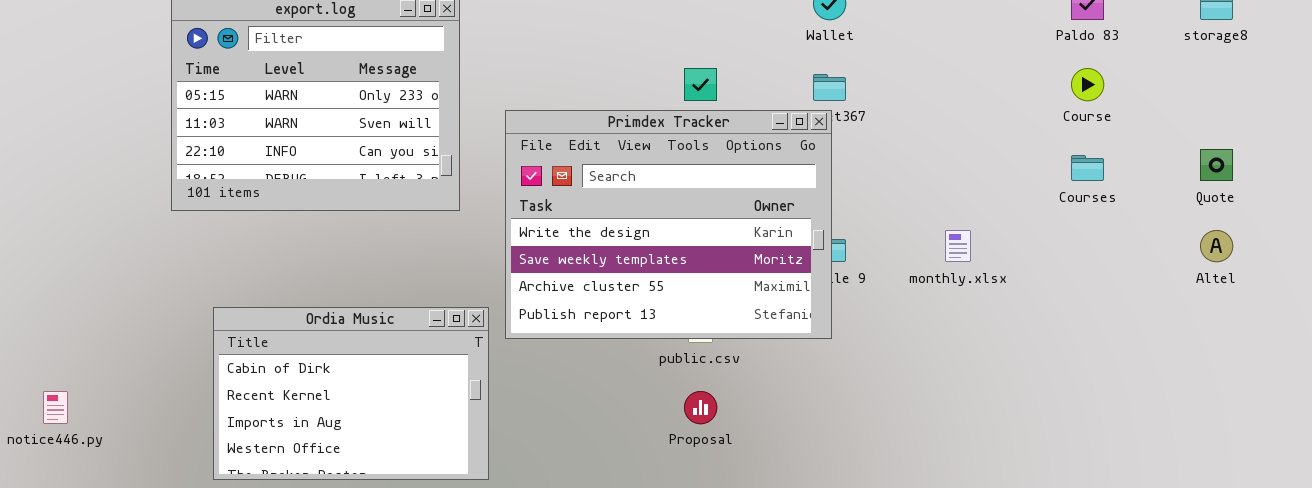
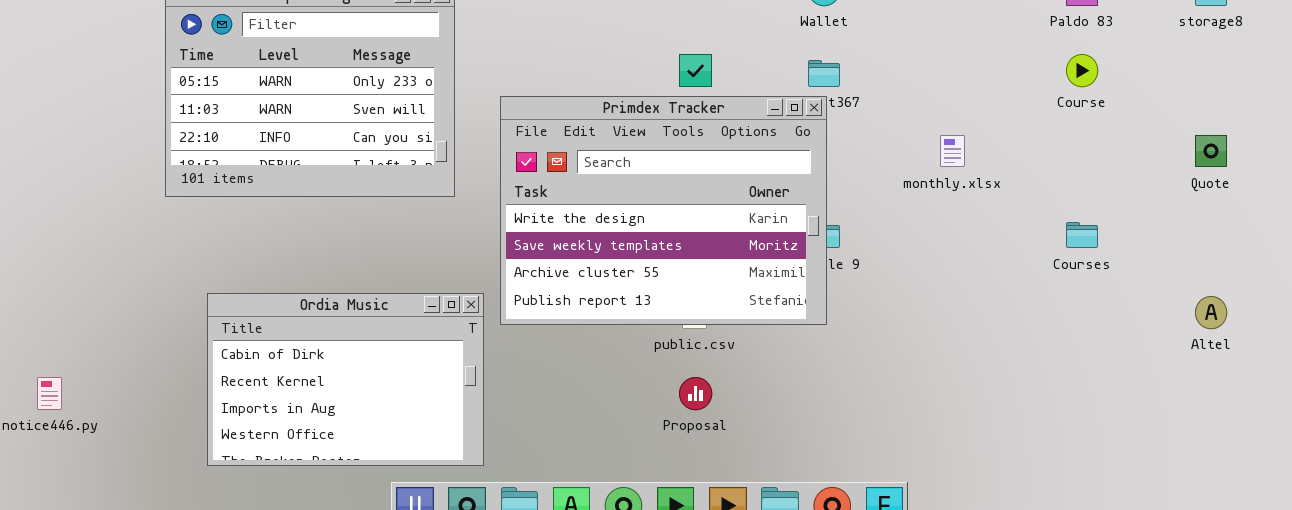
Courses: [1071,155,1104,181] -> [1066,222,1098,248], moved
monthly.xlsx: [945,230,971,262] -> [940,135,965,167], moved
Altel: [1200,230,1233,262] -> [1195,296,1227,329], moved

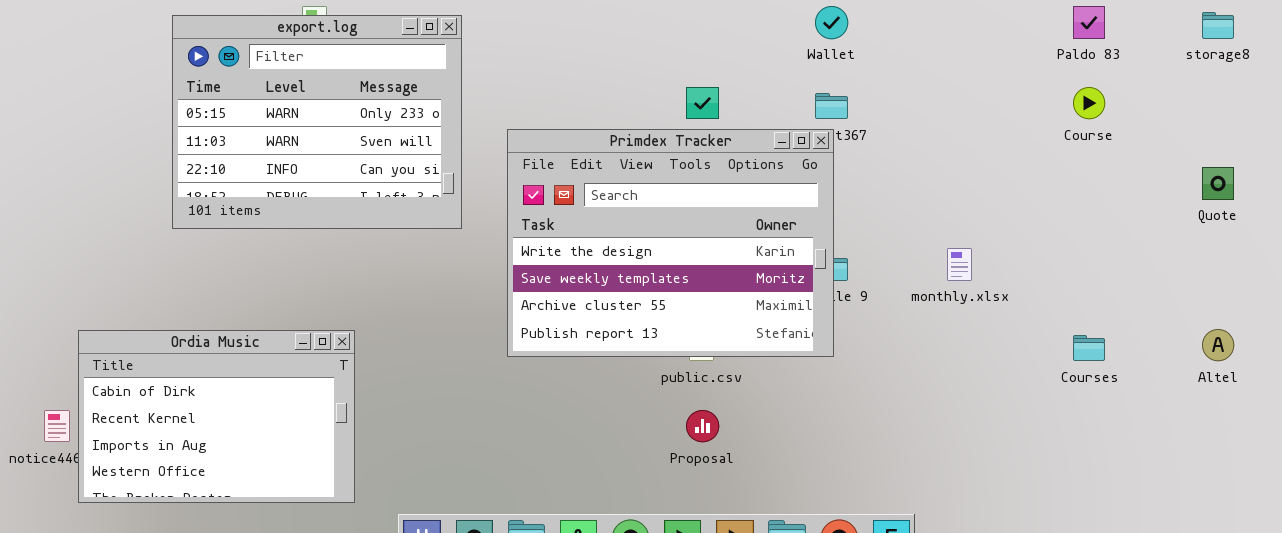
monthly.xlsx: [940,135,965,167] -> [947,248,972,281], moved
Courses: [1066,222,1098,248] -> [1073,335,1105,361], moved
Ordia Music: [207,293,484,466] -> [78,330,355,503], moved

